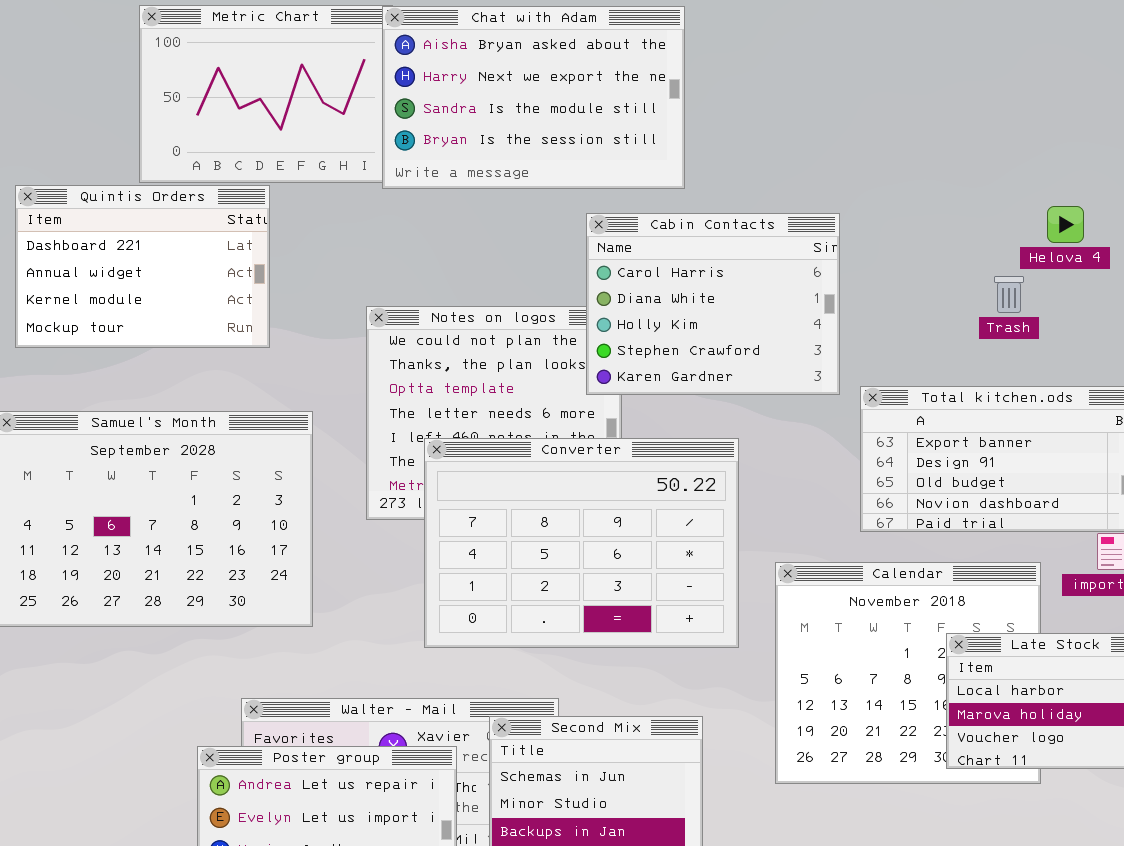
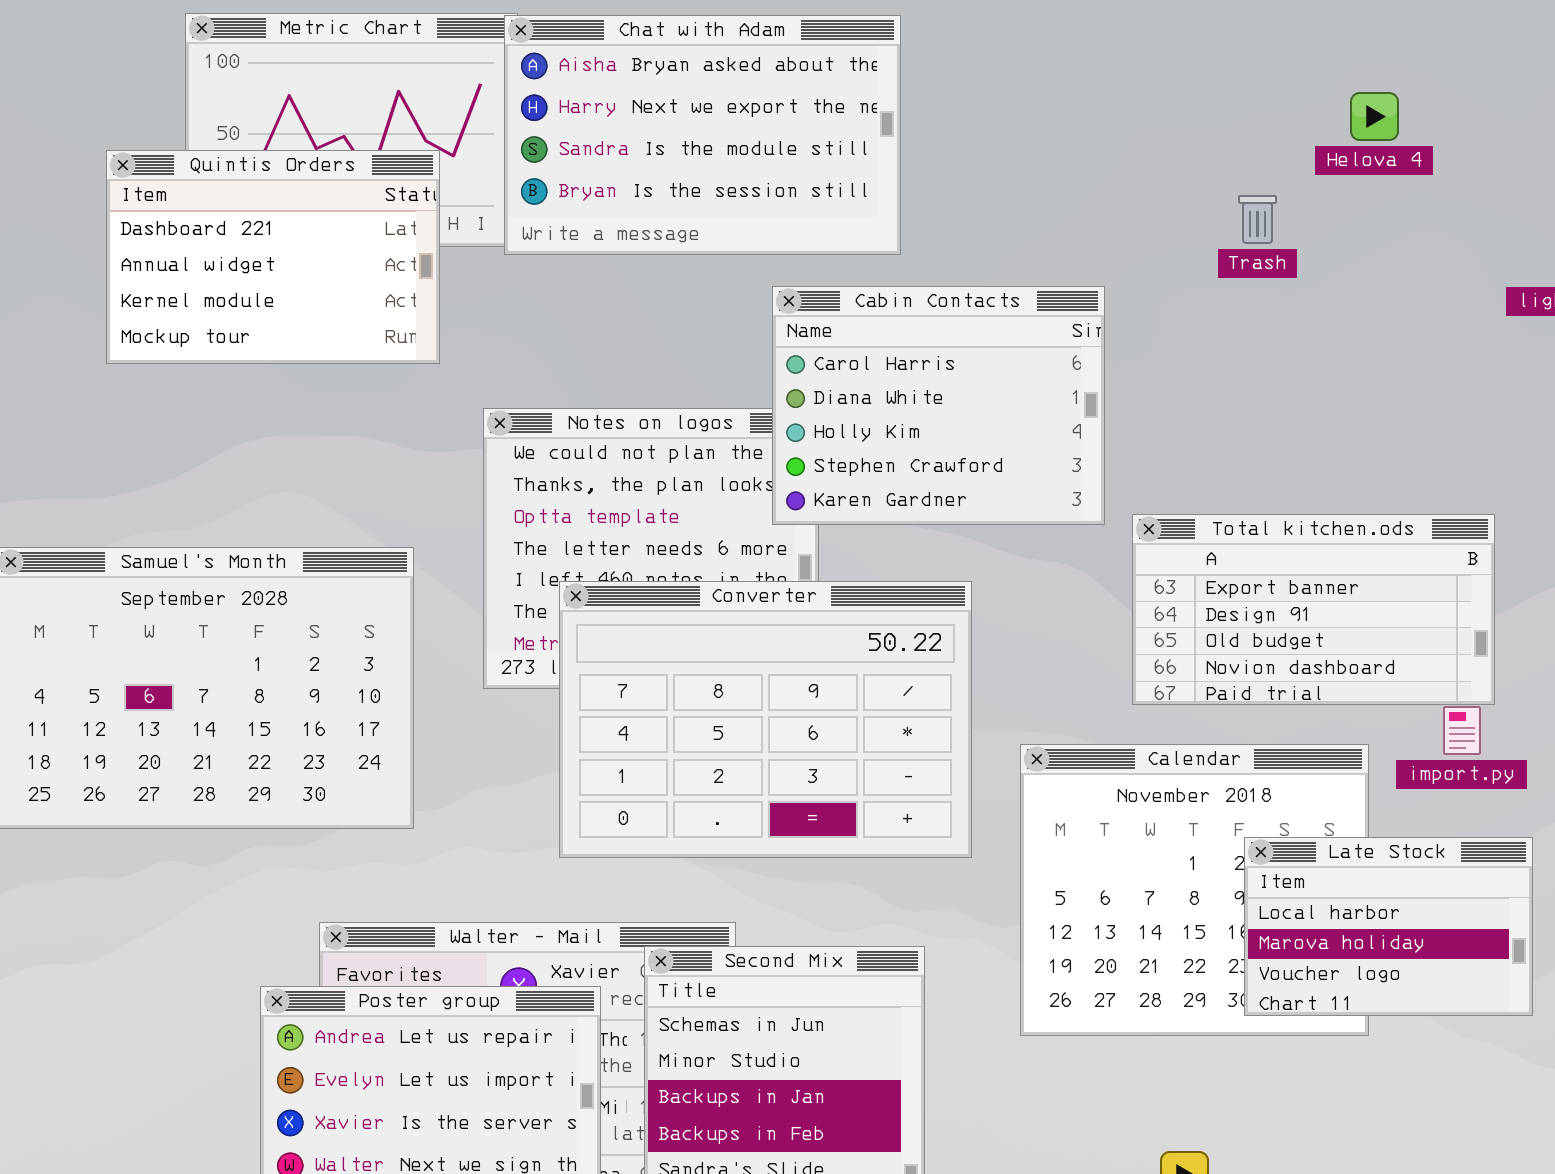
Quintis Orders: [15,185,270,348] -> [106,150,440,364], moved
Helova 4: [1047,206,1084,243] -> [1350,92,1399,141], moved
Trash: [994,276,1024,313] -> [1238,195,1277,244], moved

